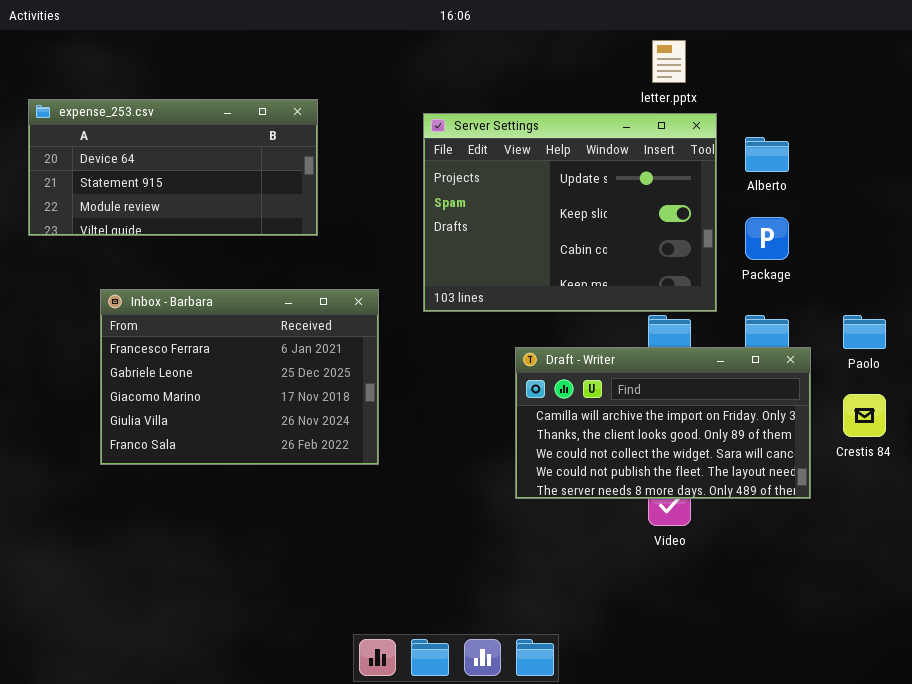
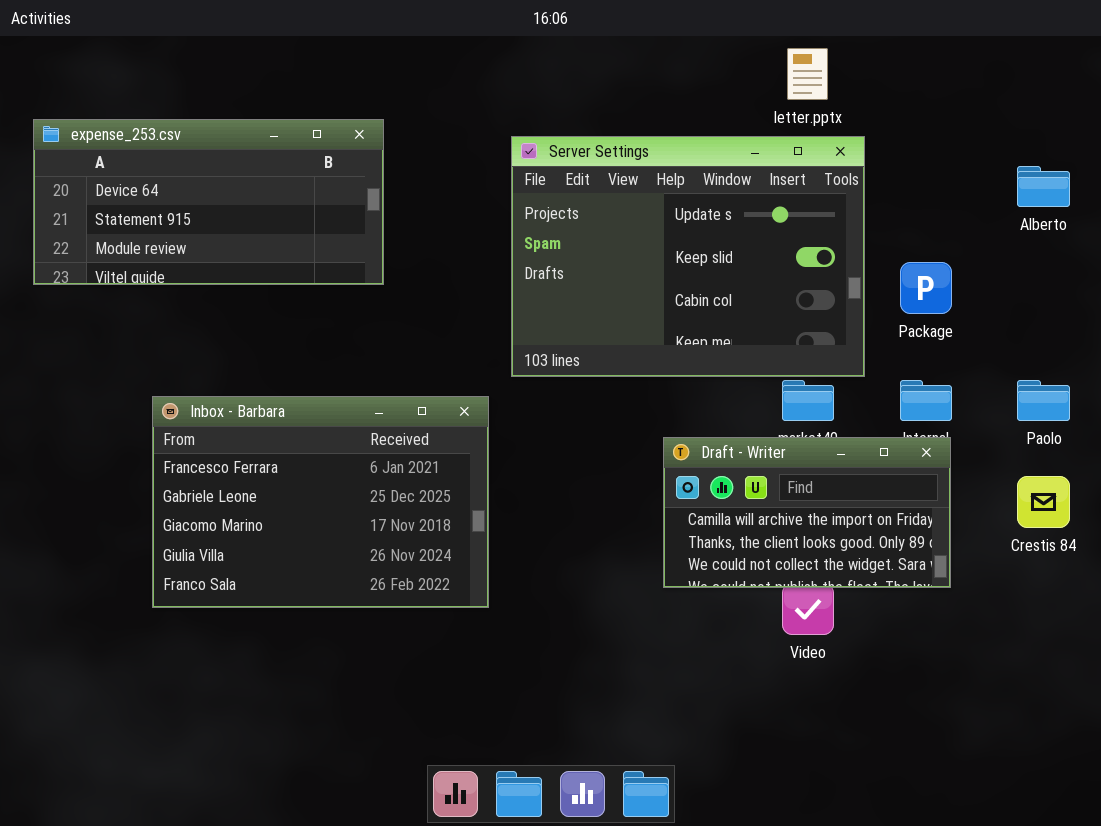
Alberto: [745,137,789,172] -> [1017,166,1070,207], moved
Inbox - Barbara: [100,289,379,465] -> [152,396,489,608], moved
Draft - Writer: [515,347,811,499] -> [663,437,951,588], moved, resized

